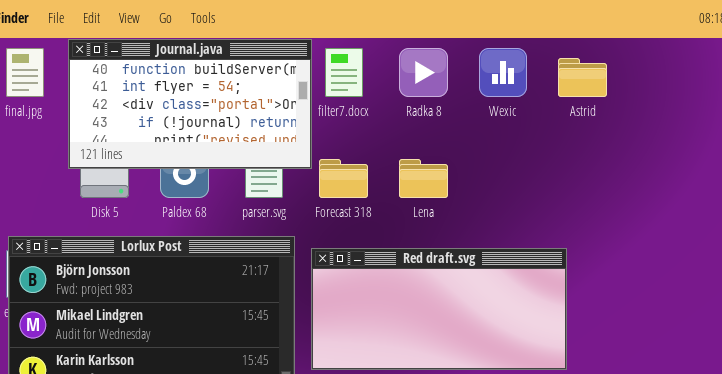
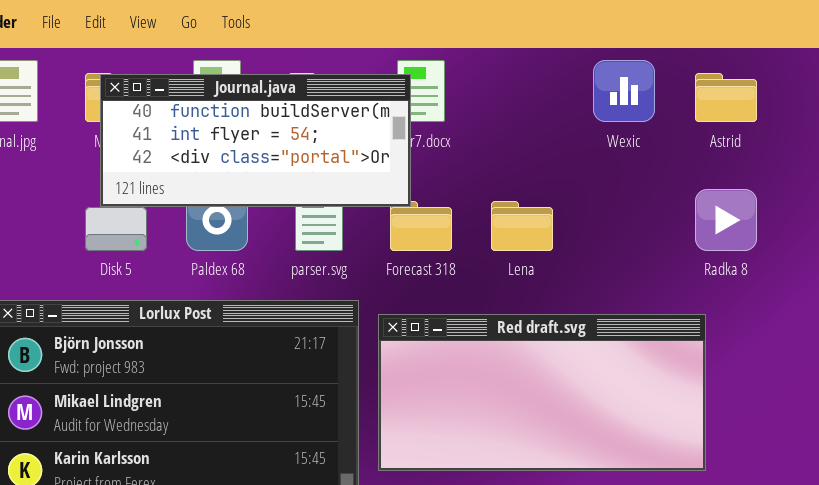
Journal.java: [68,39,312,169] -> [100,74,411,207], moved, resized
Radka 8: [399,48,448,97] -> [695,189,757,251], moved

